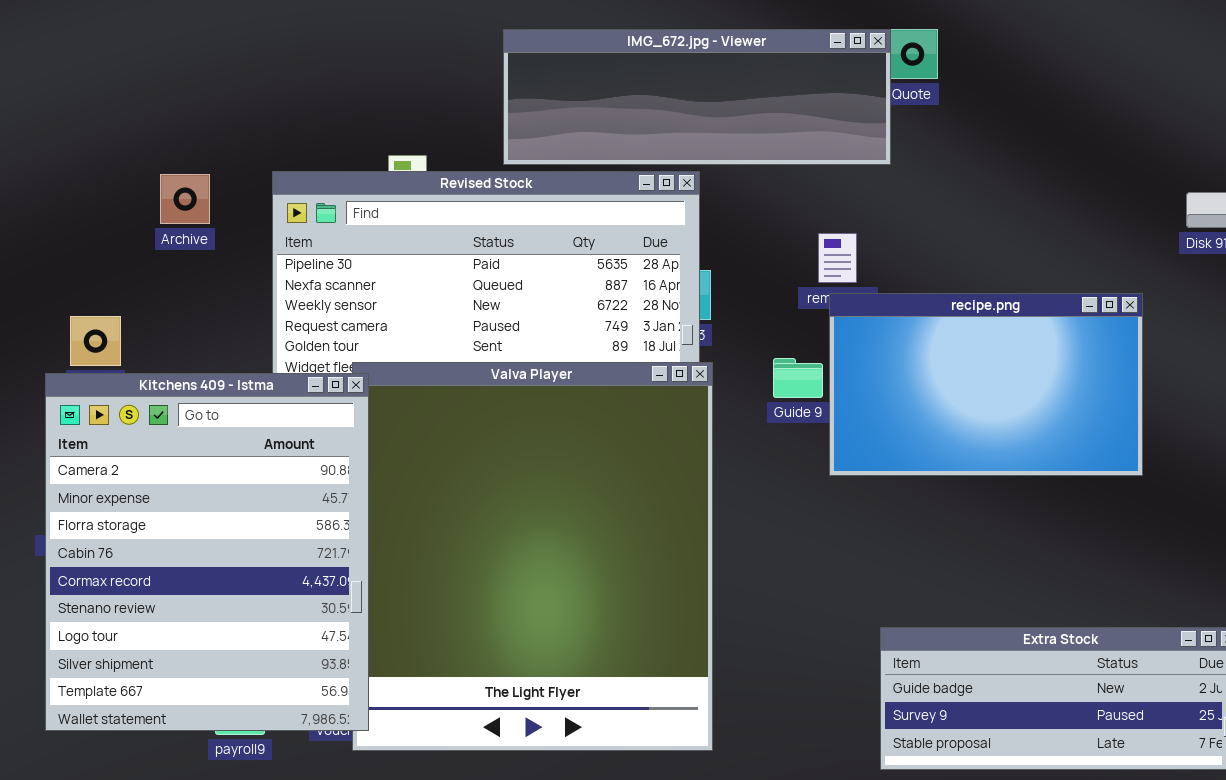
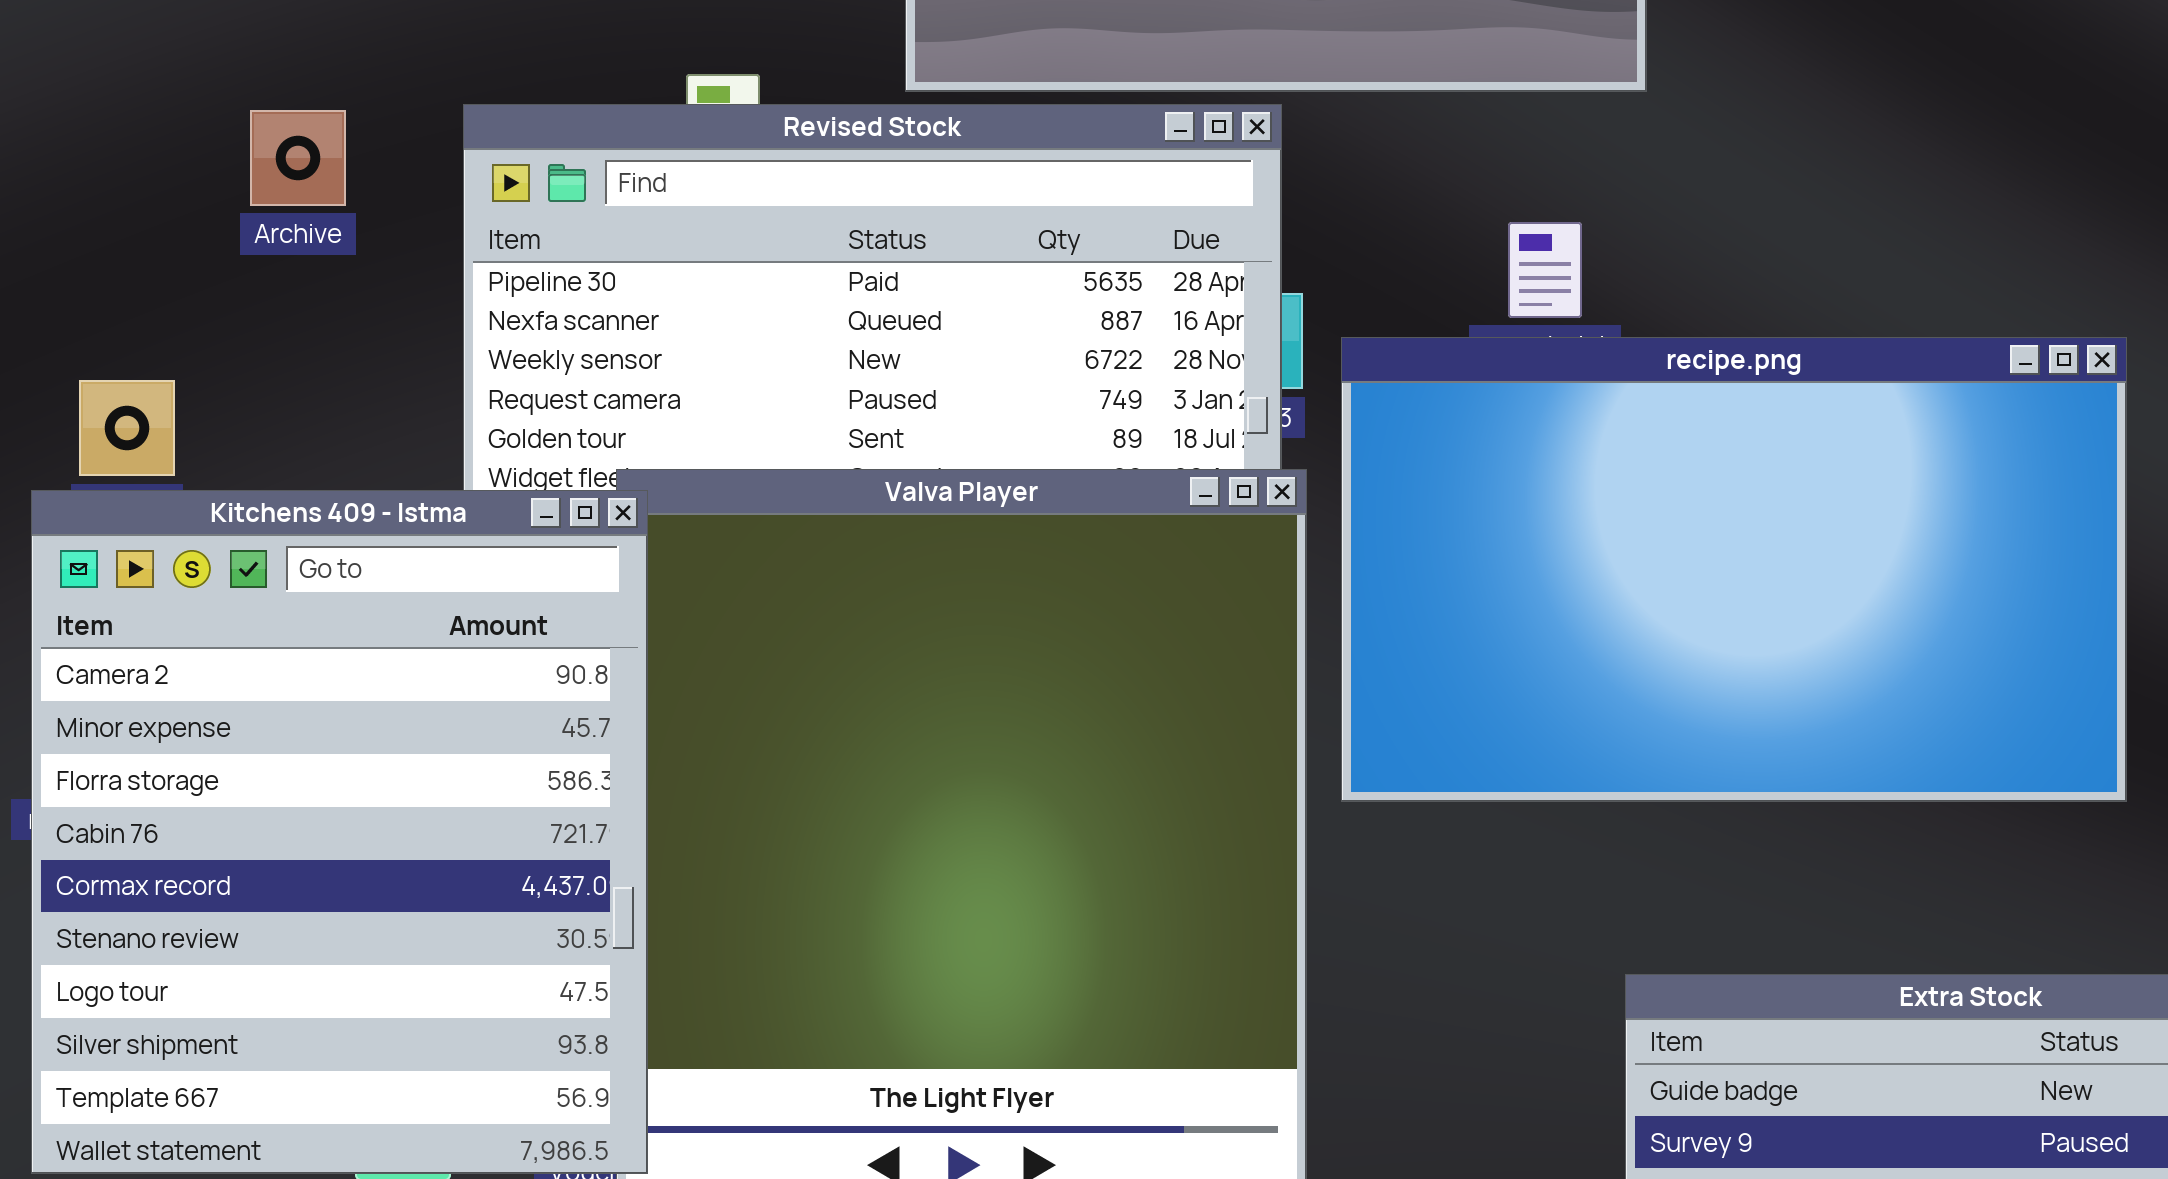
recipe.png: [829,293,1143,476] -> [1341,337,2127,802], resized

